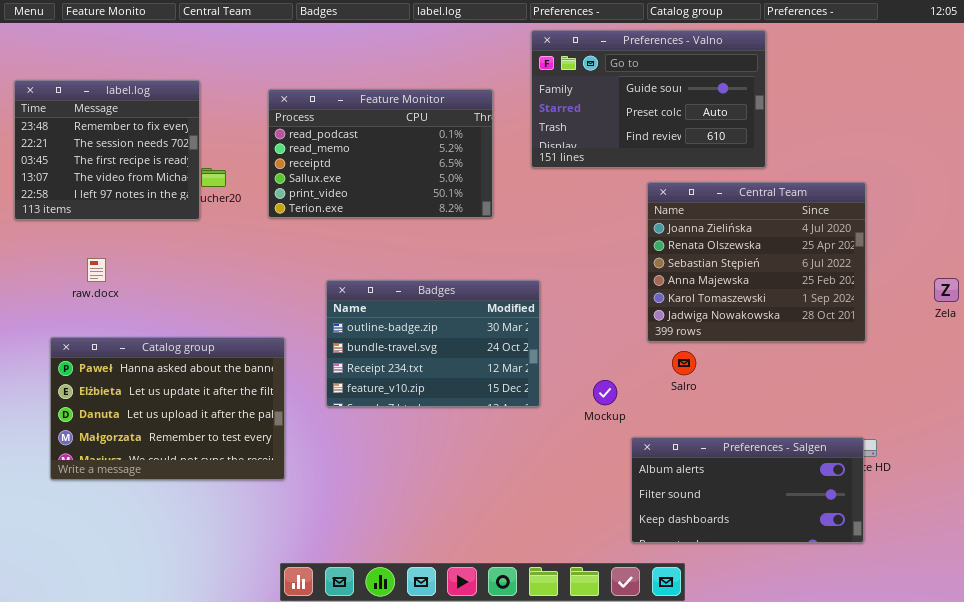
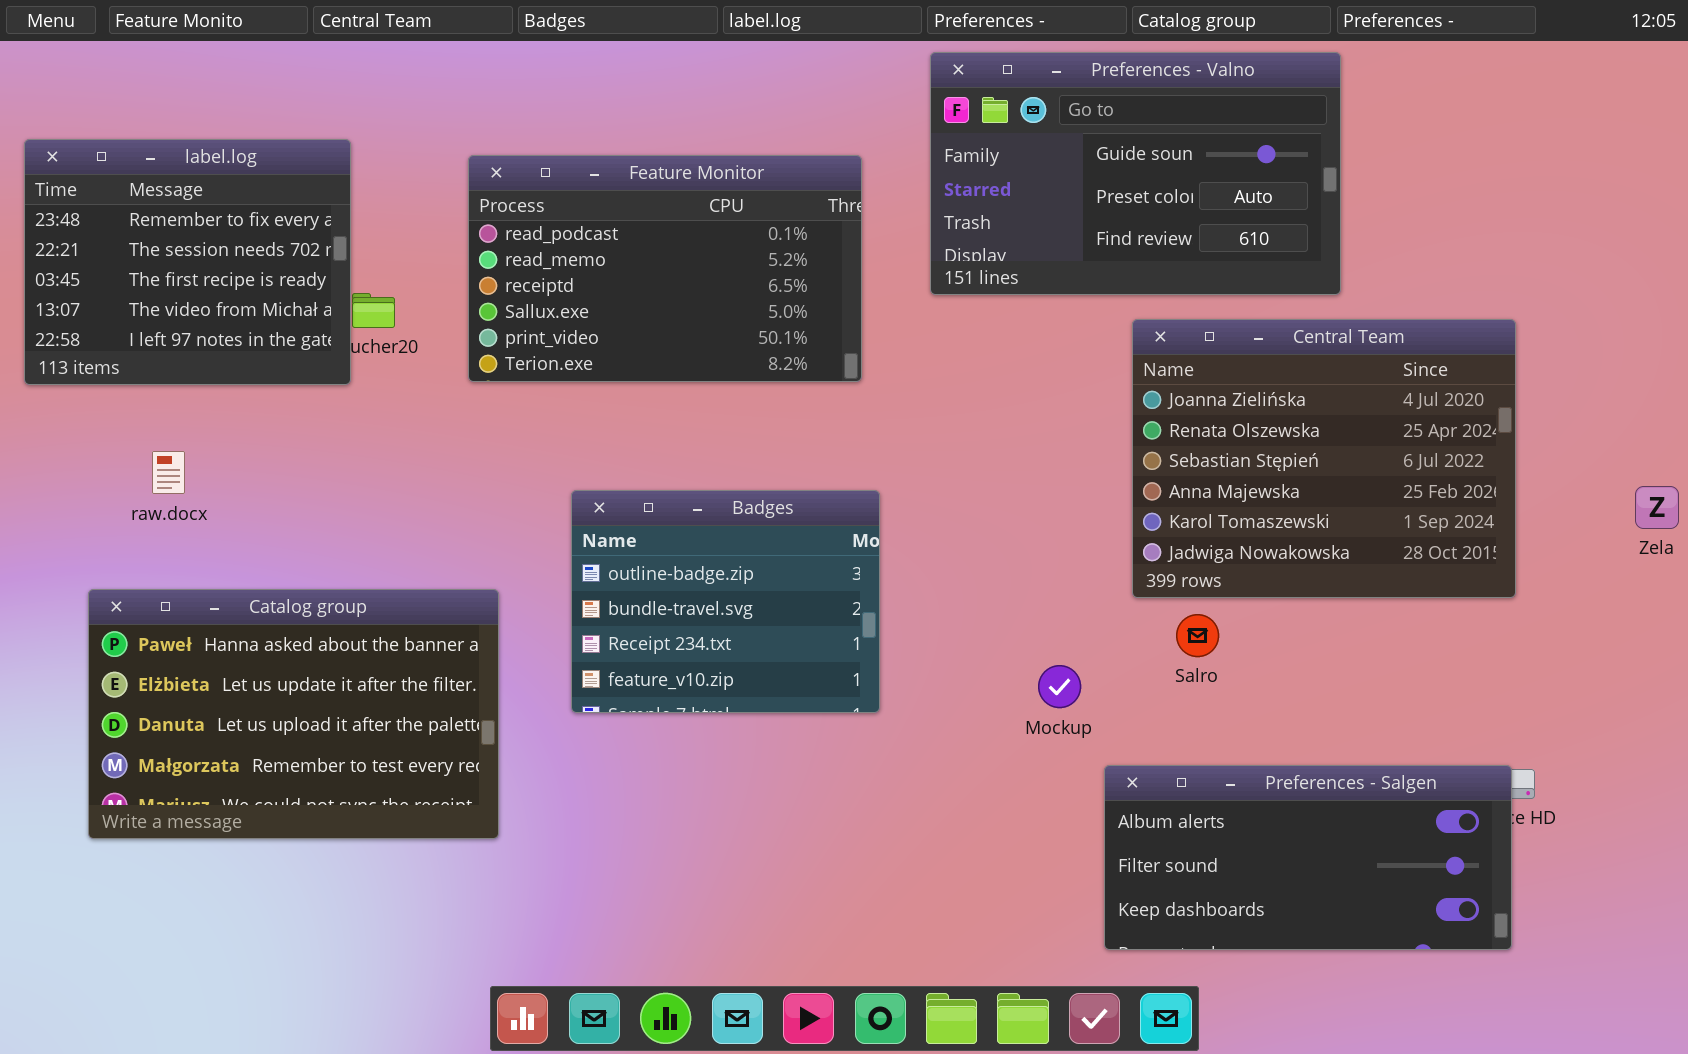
Badges: [326,280,540,407] -> [571,490,880,713], resized

